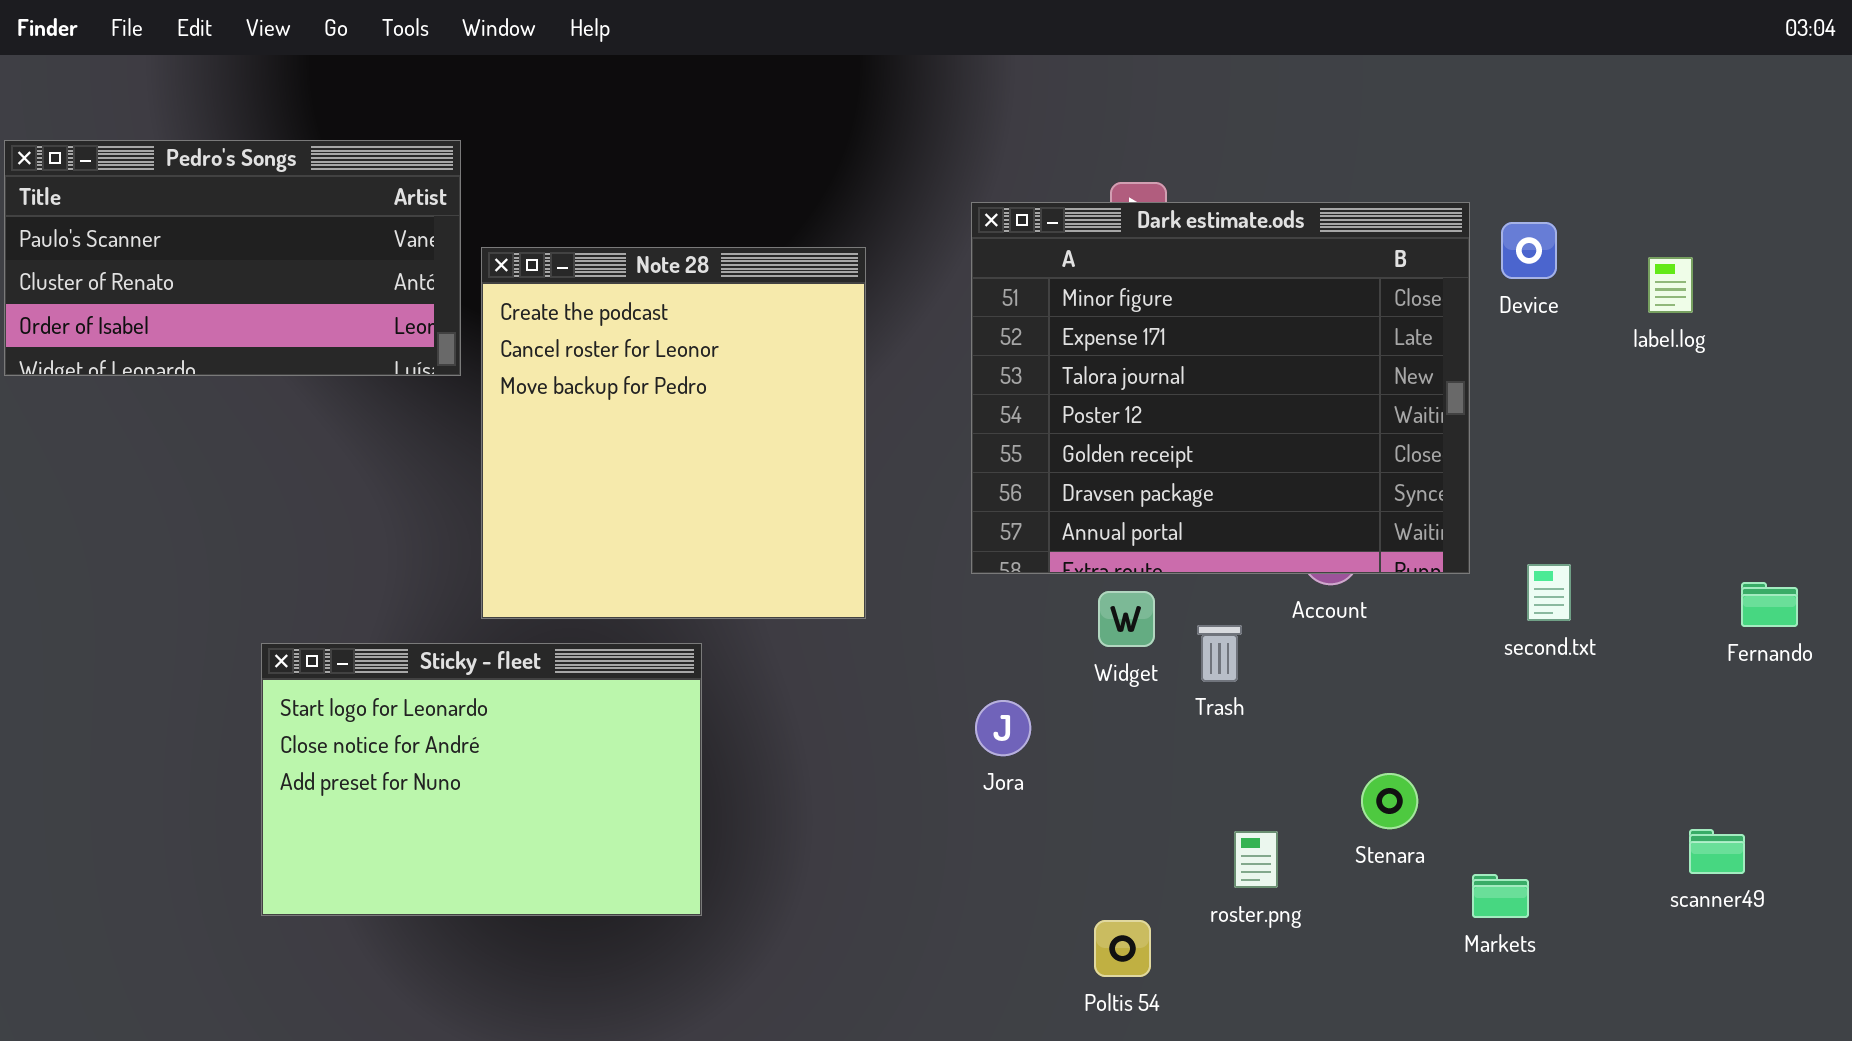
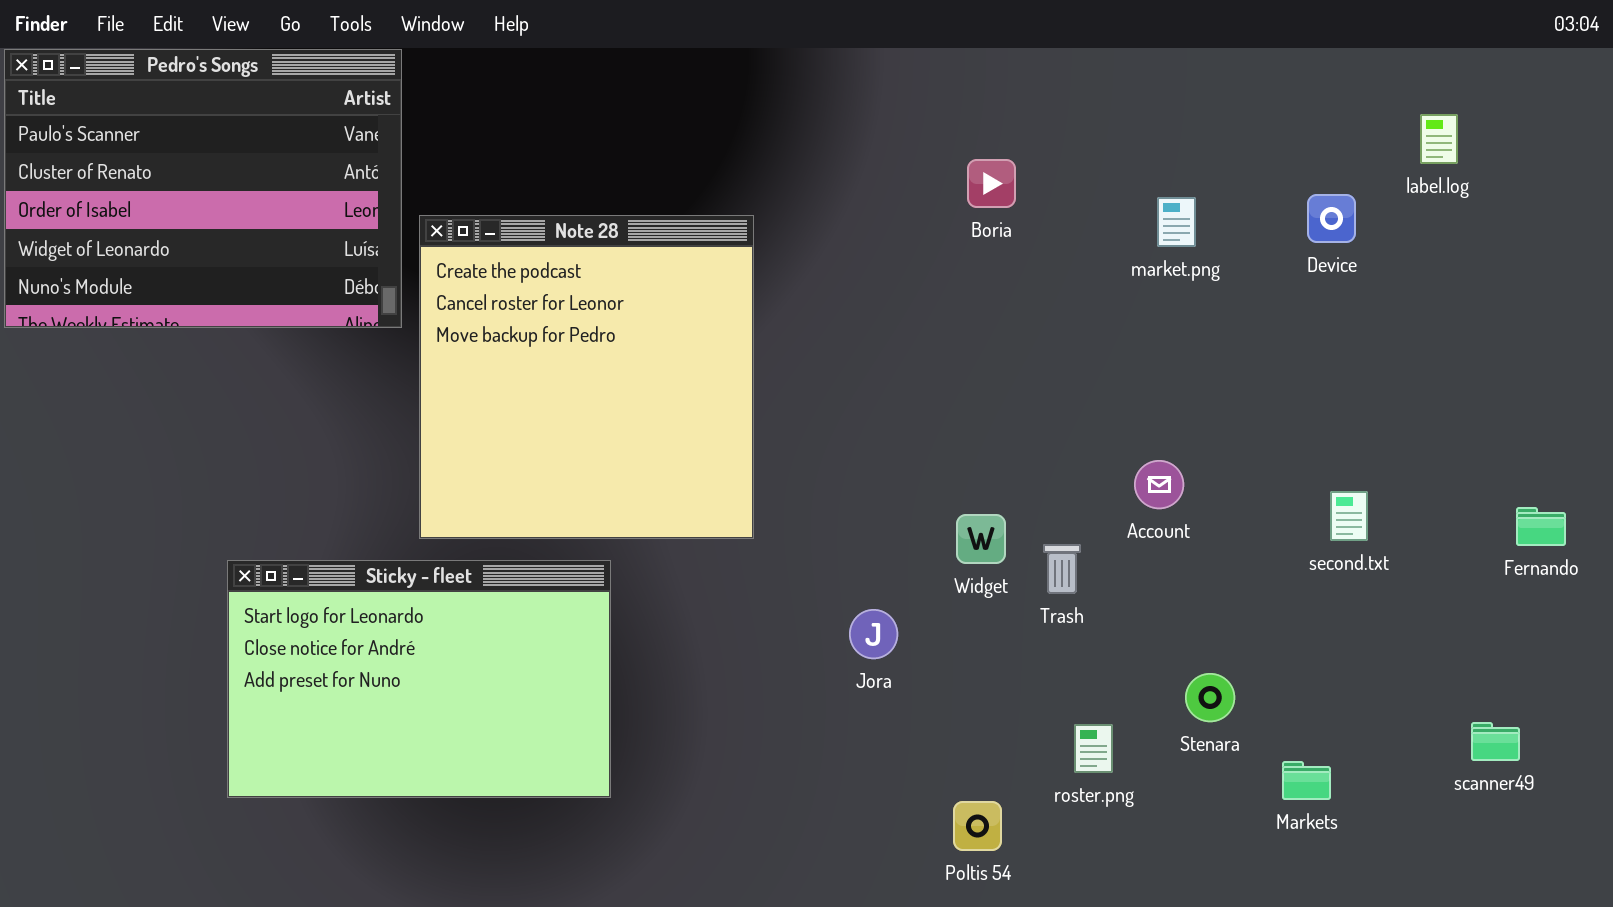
Pedro's Songs: [4,140,461,376] -> [4,49,402,328], resized
Dark estimate.ods: [971,202,1470,574] -> none, closed
label.log: [1648,257,1693,313] -> [1420,114,1458,164], moved

